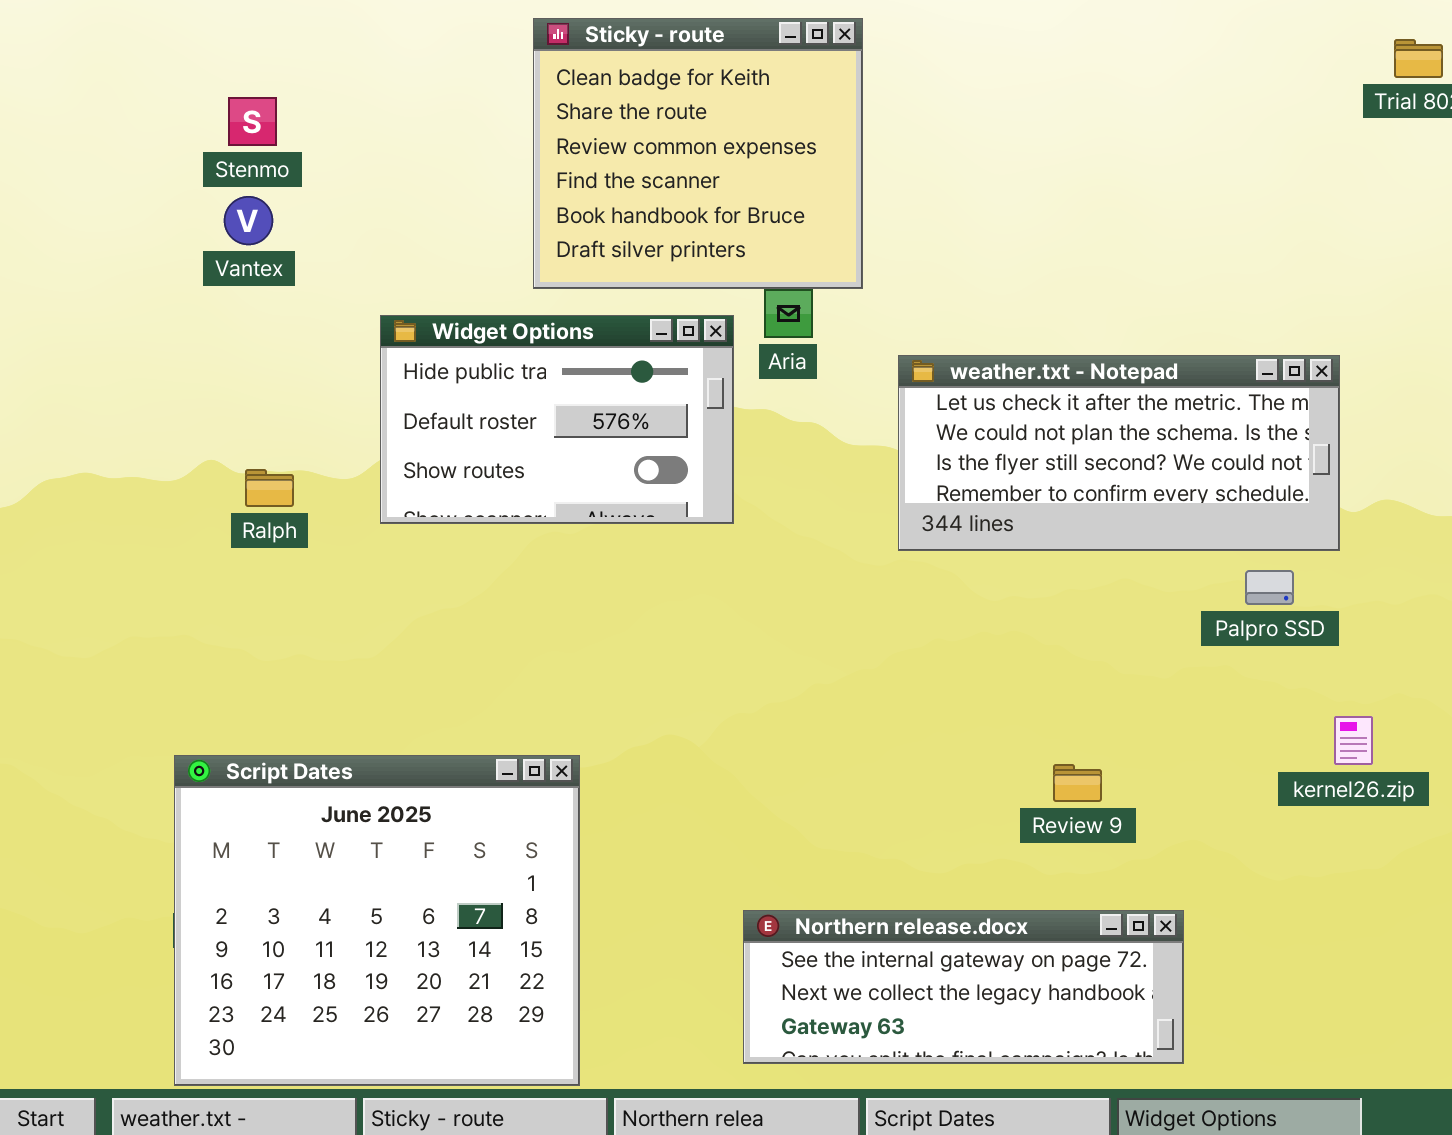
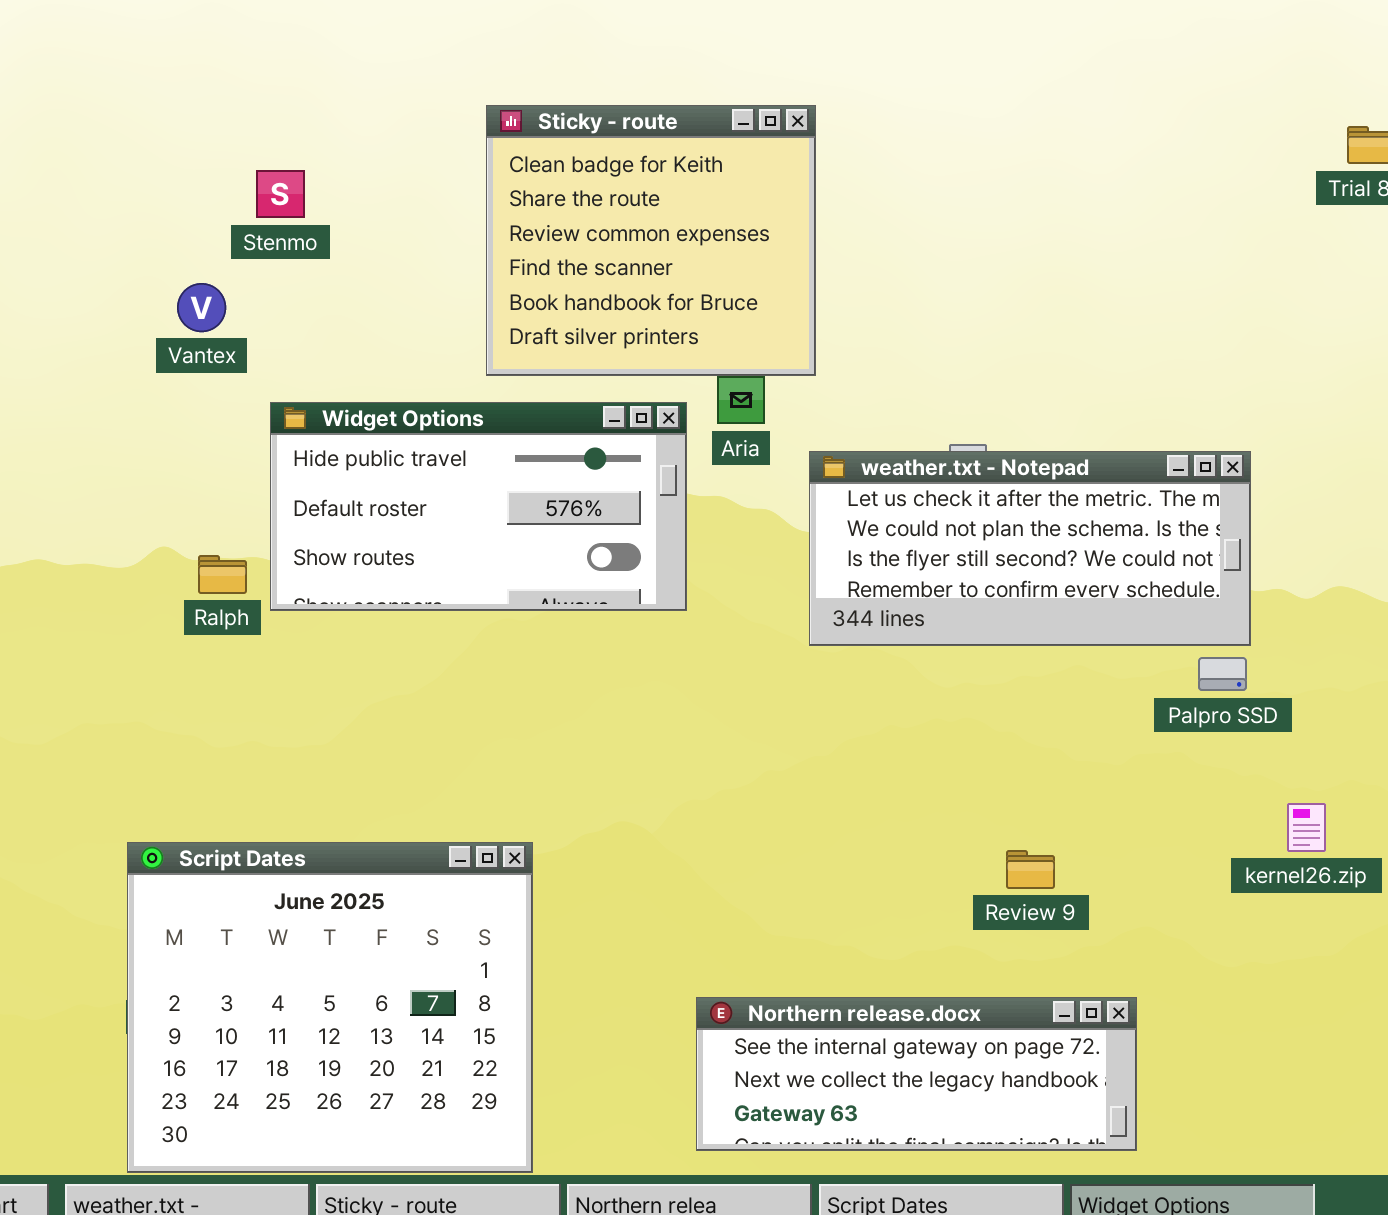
Stenmo: [228,97,277,146] -> [256,170,305,218], moved
Widget Options: [380,315,734,524] -> [270,402,687,611], resized
weather.txt - Notepad: [898,355,1340,551] -> [809,451,1251,646], moved

